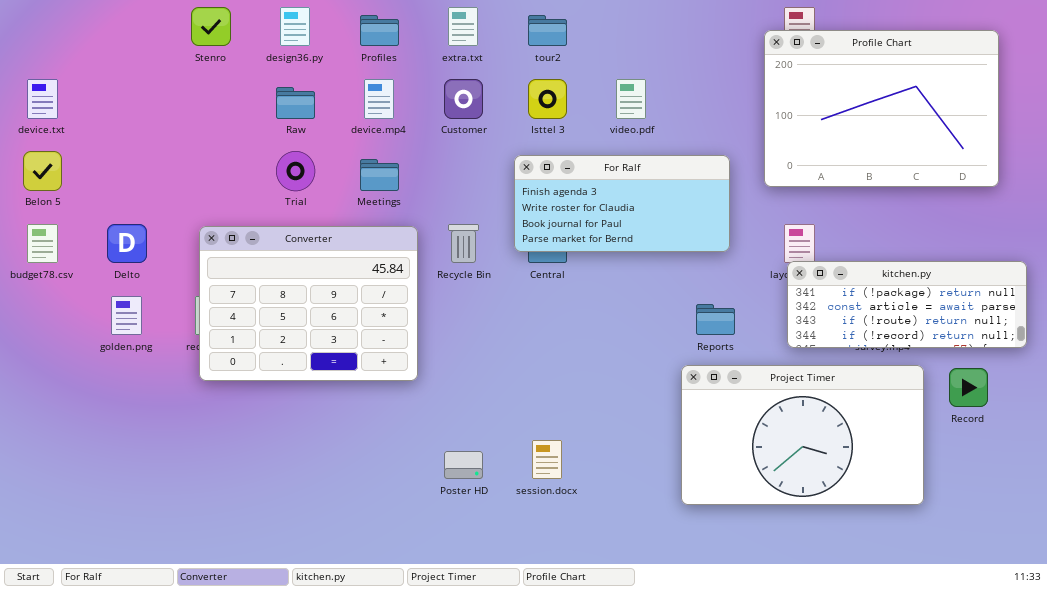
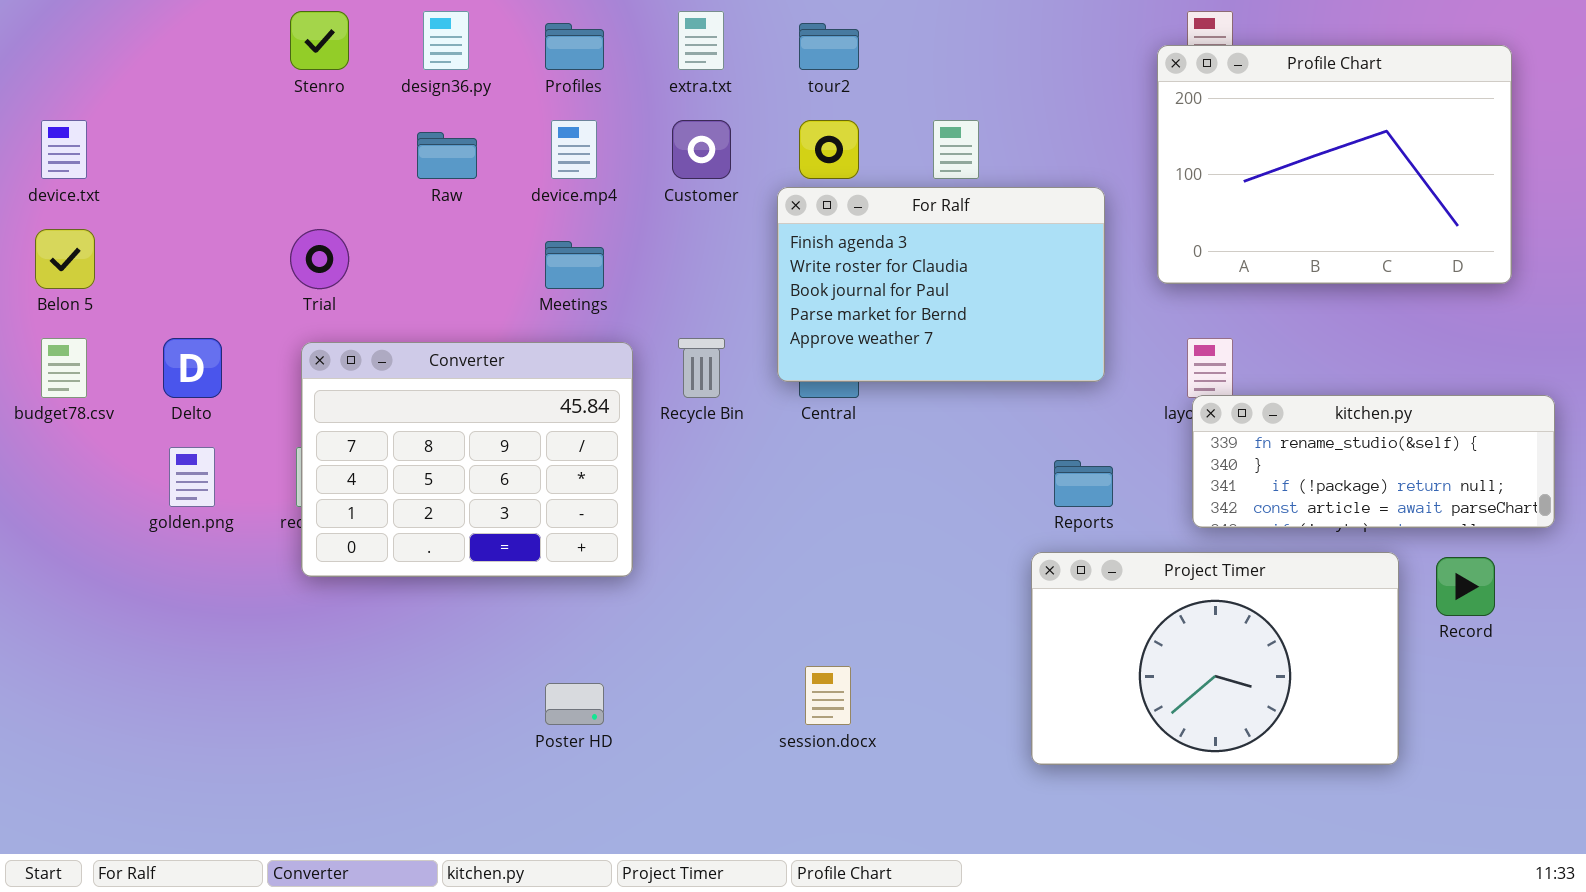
Trial: [276,151,315,191] -> [290,229,349,289], moved
For Ralf: [514,155,730,252] -> [777,187,1105,382], resized
kitchen.py: [787,261,1027,348] -> [1192,395,1555,528], scrolled up 2 rows
Poster HD: [444,451,483,479] -> [545,683,604,725], moved

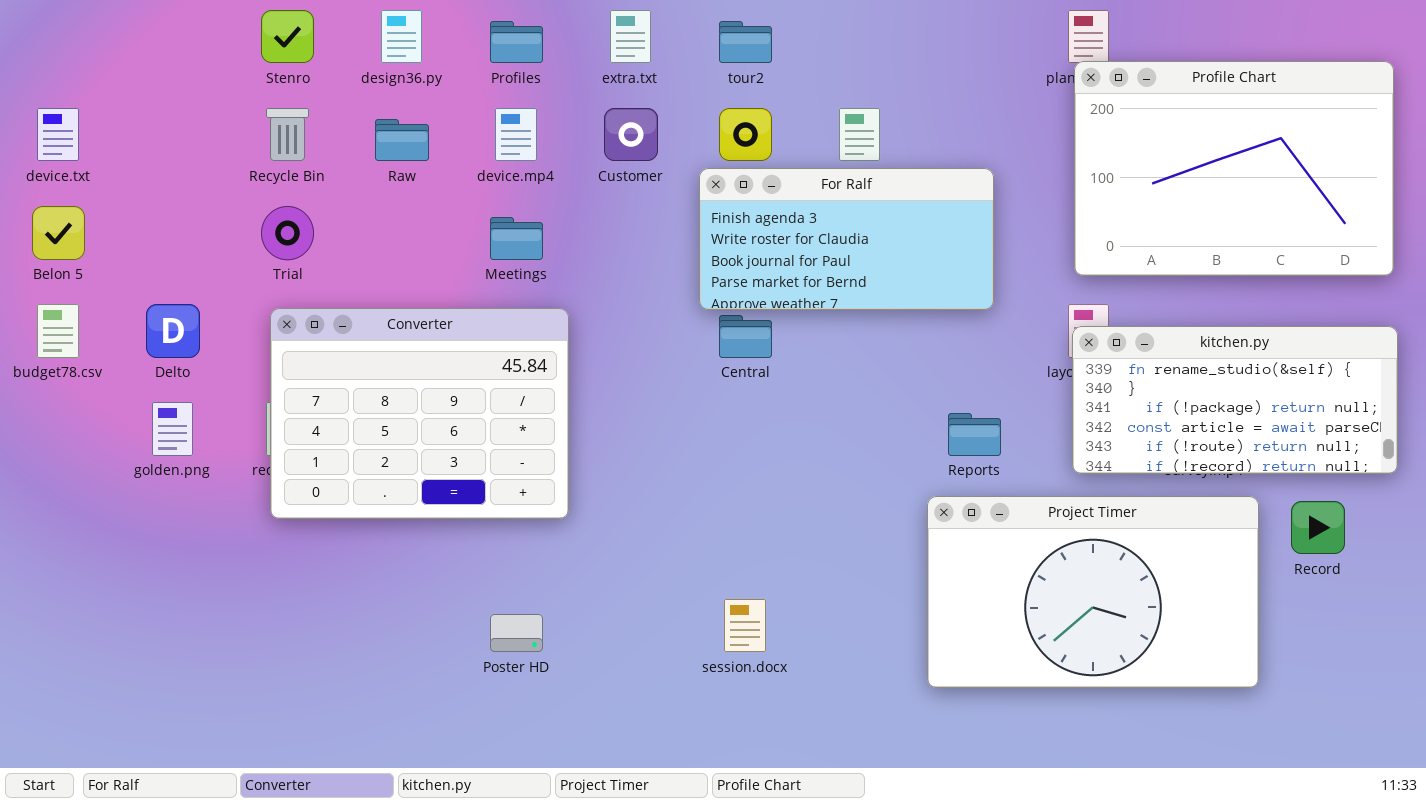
Profile Chart: [1157,45,1512,284] -> [1074,61,1394,276], moved
For Ralf: [777,187,1105,382] -> [699,168,994,310], resized
Recycle Bin: [678,338,725,398] -> [266,108,309,161], moved
kitchen.py: [1192,395,1555,528] -> [1072,326,1398,474], resized

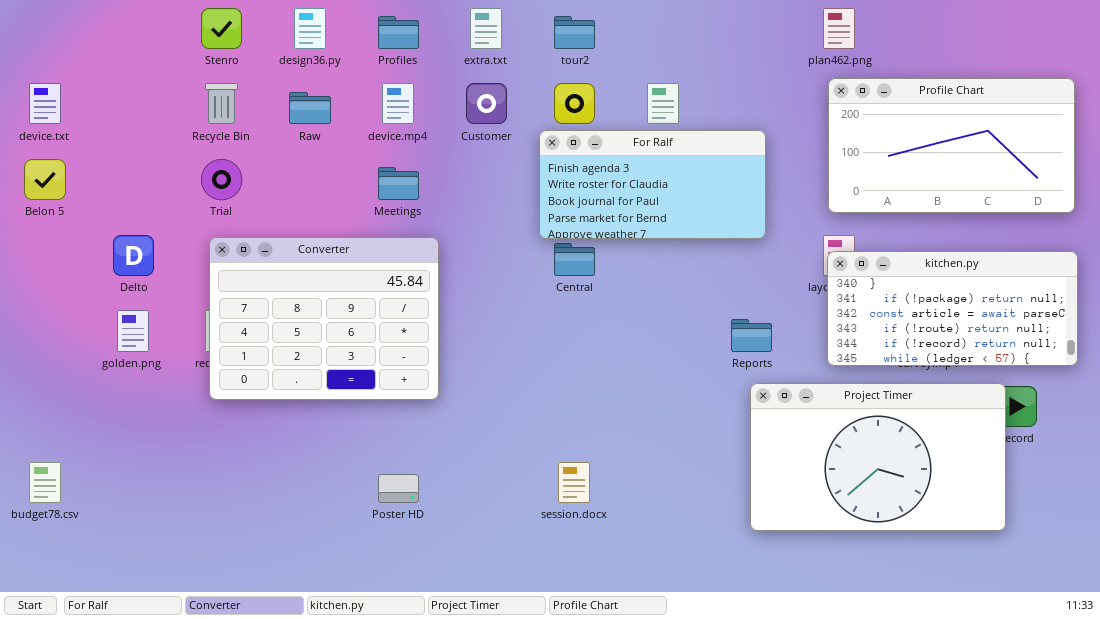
Profile Chart: [1074,61,1394,276] -> [828,78,1075,213], resized
budget78.csv: [37,304,79,358] -> [29,462,61,503], moved
kitchen.py: [1072,326,1398,474] -> [827,251,1078,366], scrolled down 1 row
Project Timer: [927,496,1259,688] -> [750,383,1006,531], moved

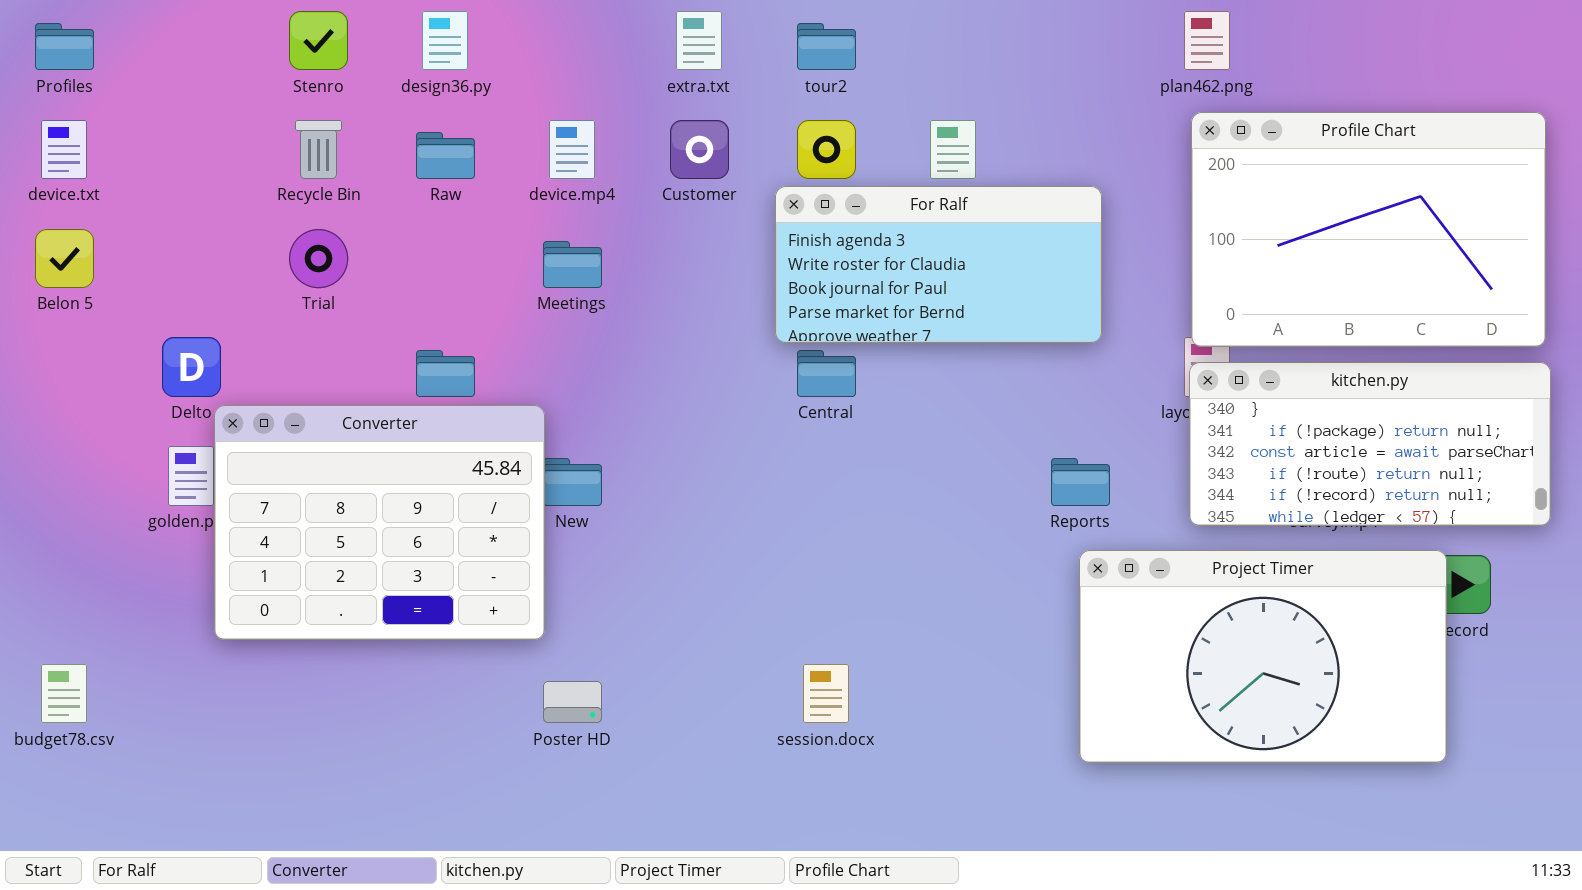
Profiles: [378,16,419,49] -> [35,23,94,70], moved
Profile Chart: [828,78,1075,213] -> [1191,112,1546,347], resized
Converter: [209,237,439,400] -> [214,405,545,640], moved

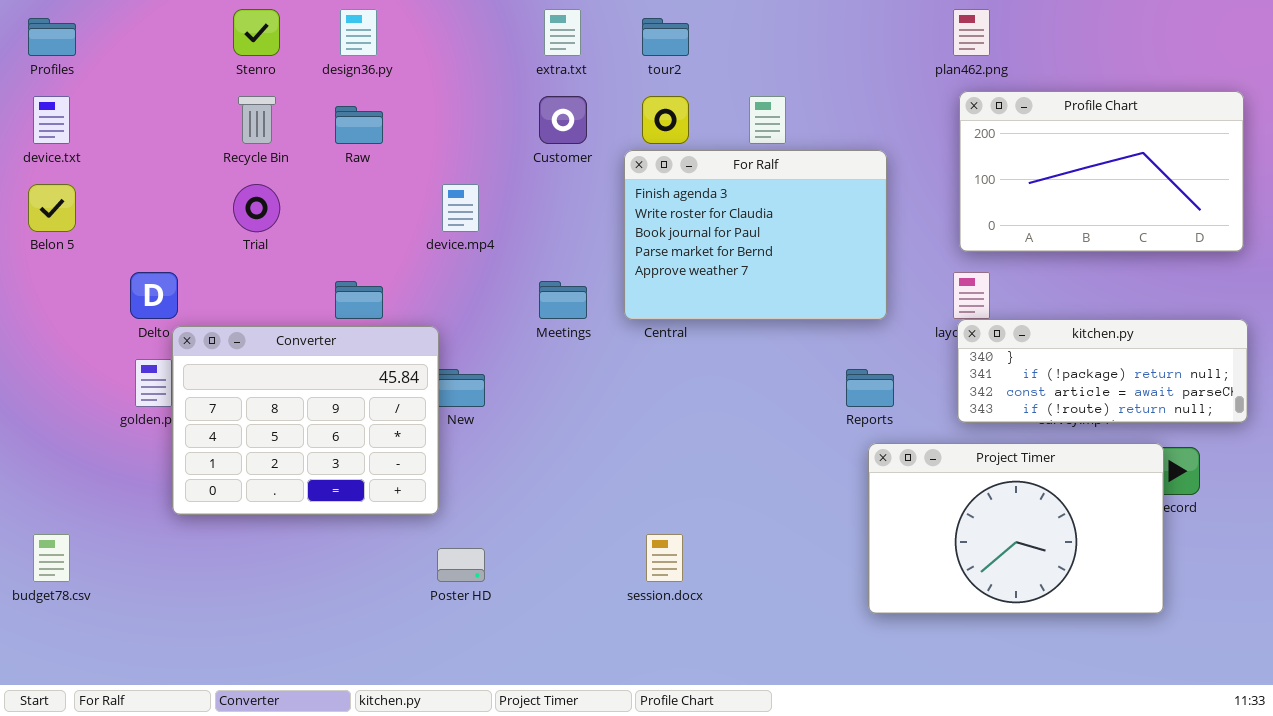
Profile Chart: [1191,112,1546,347] -> [959,91,1244,252], resized
device.mp4: [549,120,595,179] -> [442,184,479,232], moved
For Ralf: [775,186,1102,343] -> [624,150,887,320], resized
Meetings: [543,241,602,288] -> [539,281,587,319], moved
kitchen.py: [1189,362,1551,526] -> [957,319,1248,423], resized

